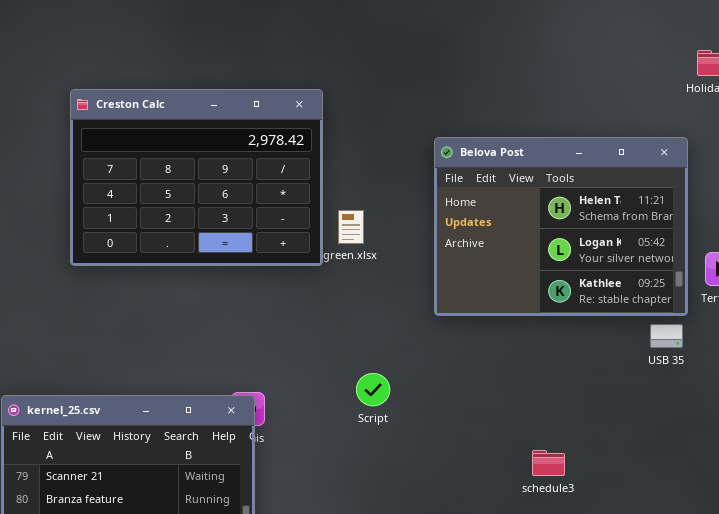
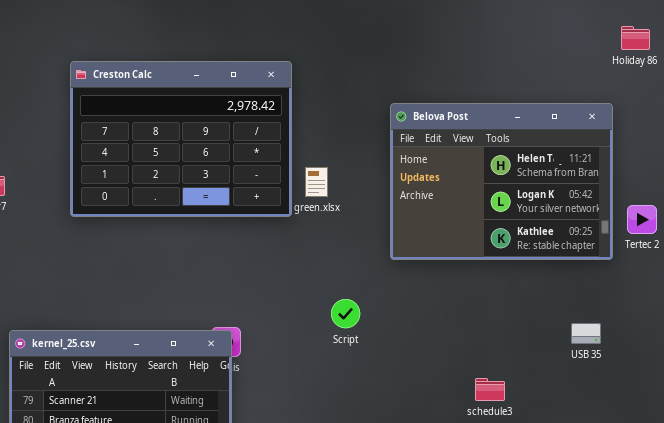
USB 35: [650,324,683,348] -> [571,323,601,344], moved
Script: [356,373,390,406] -> [331,299,360,328], moved

